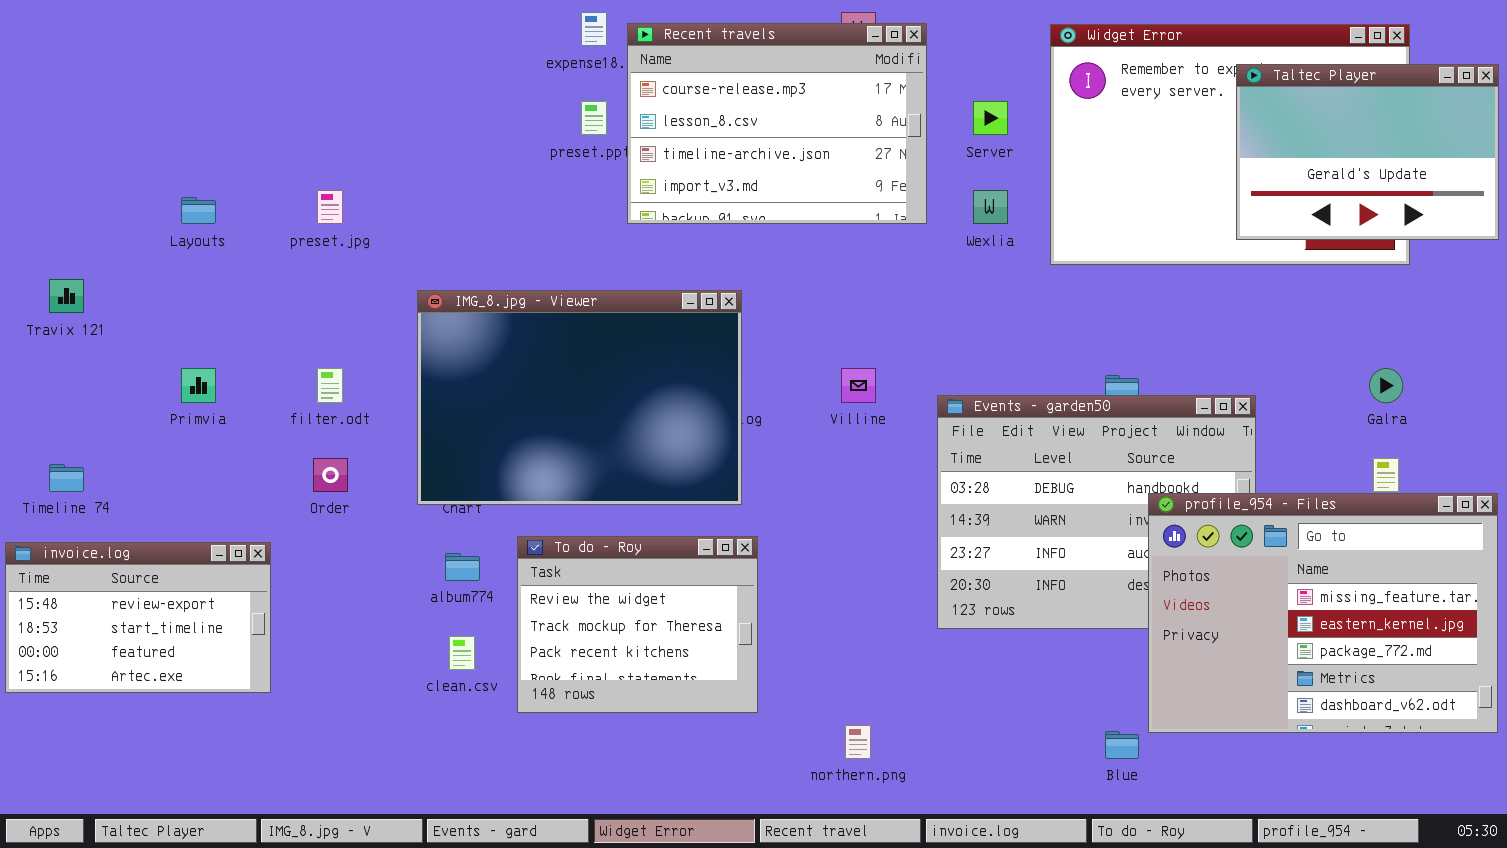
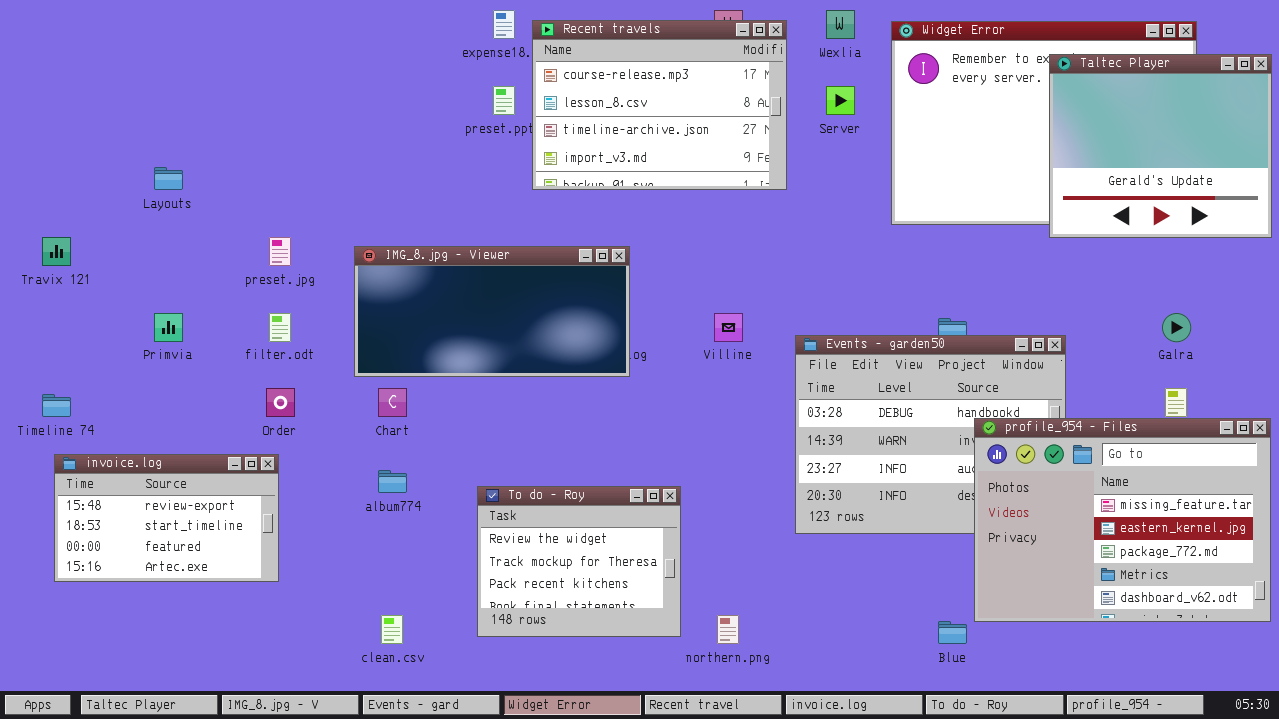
Taltec Player: [1236,64,1499,240] -> [1049,54,1272,238], resized
preset.jpg: [317,190,343,224] -> [269,237,291,266], moved
Wexlia: [973,190,1008,224] -> [826,10,855,39], moved
IMG_8.jpg - Viewer: [417,290,742,505] -> [354,246,630,377], resized
To do - Roy: [517,536,758,713] -> [477,486,681,637], moved
invoice.log: [5,542,271,693] -> [54,454,279,582], moved
clean.csv: [449,636,475,670] -> [381,615,403,644], moved

